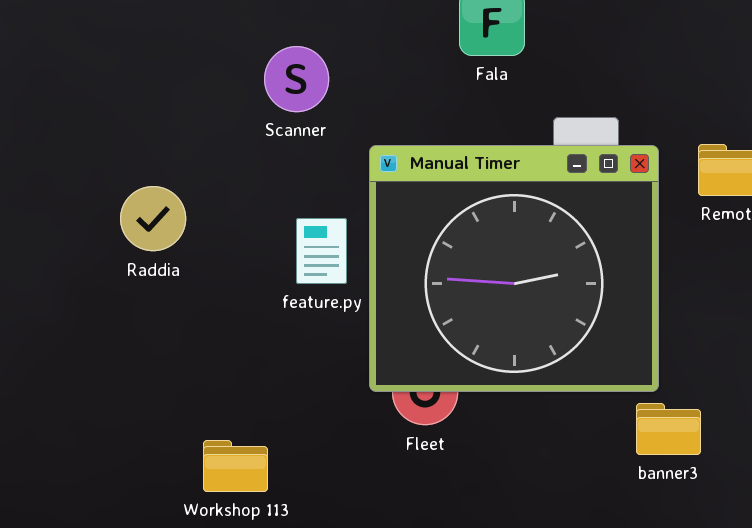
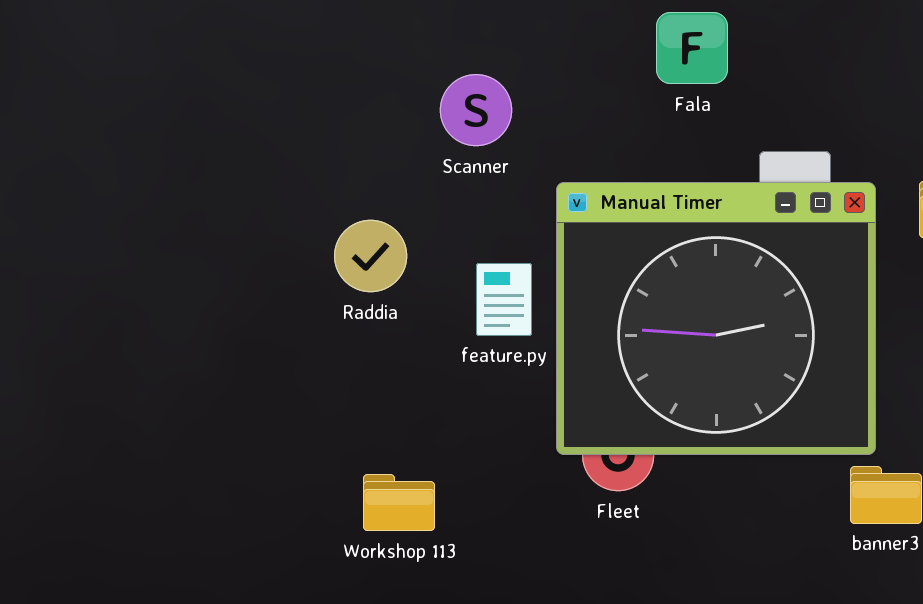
Raddia: [120,186,186,251] -> [334,220,407,292], moved
Workshop 113: [203,440,268,492] -> [363,474,435,531], moved

